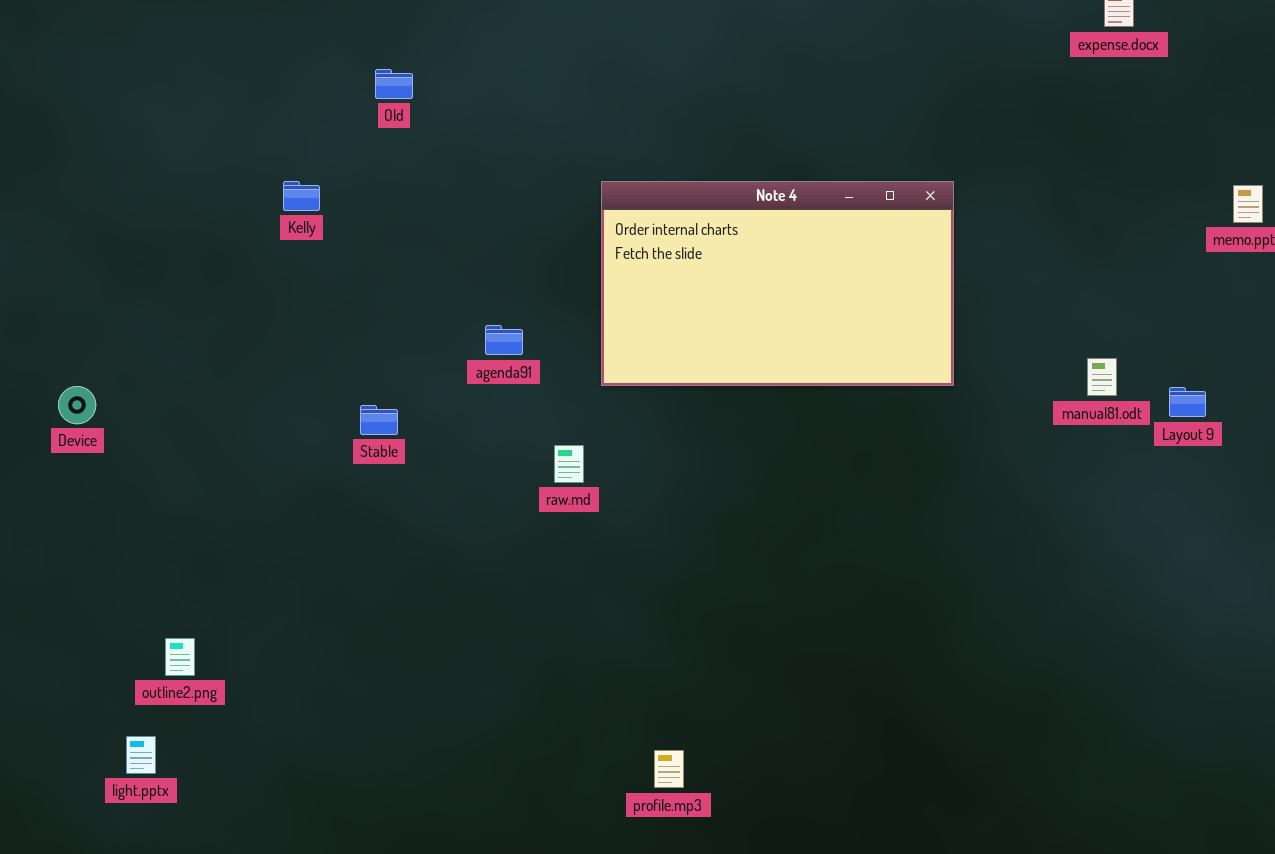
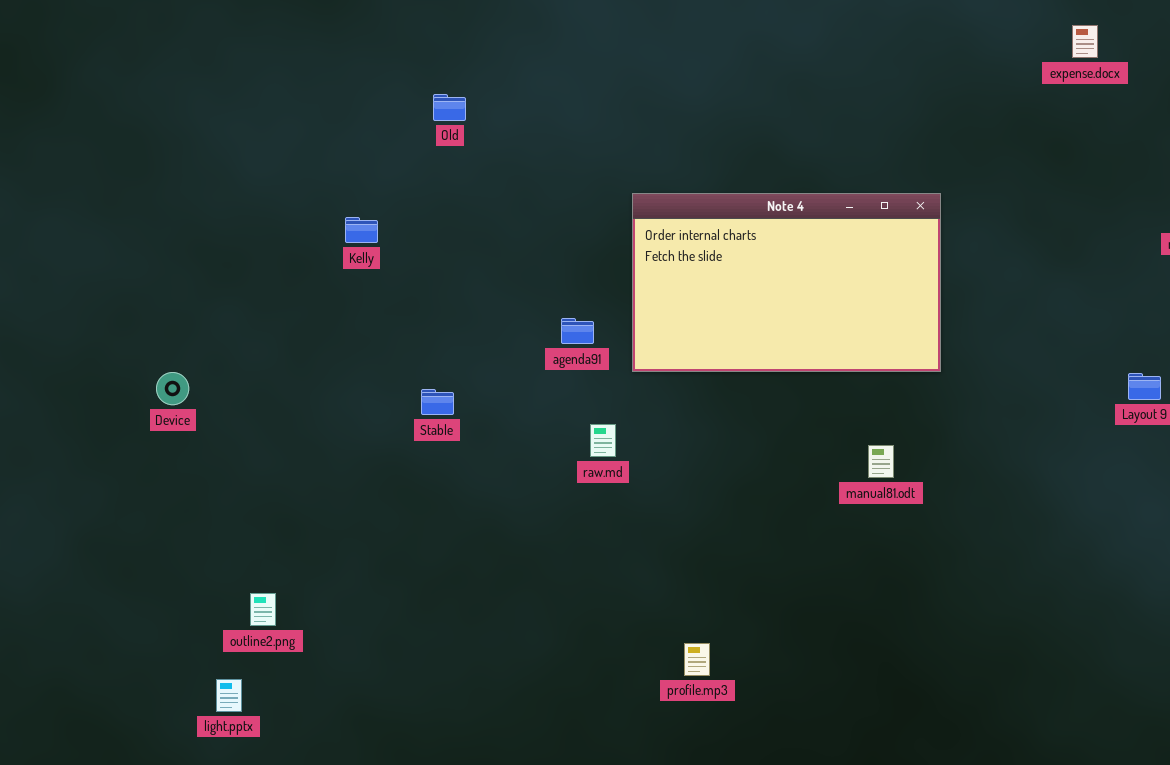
Kelly: [283,181,320,211] -> [345,217,378,243], moved
agenda91: [485,325,523,355] -> [561,318,594,344], moved
manual81.odt: [1087,358,1117,396] -> [868,445,894,478], moved
profile.mp3: [654,750,684,788] -> [684,643,710,676], moved

